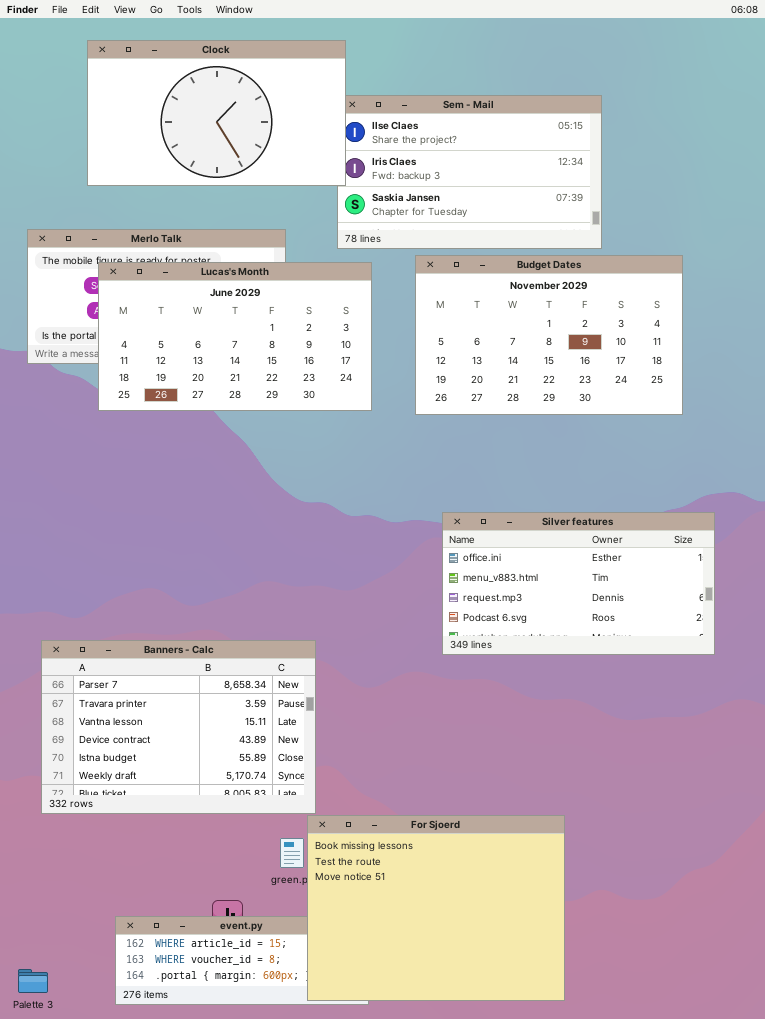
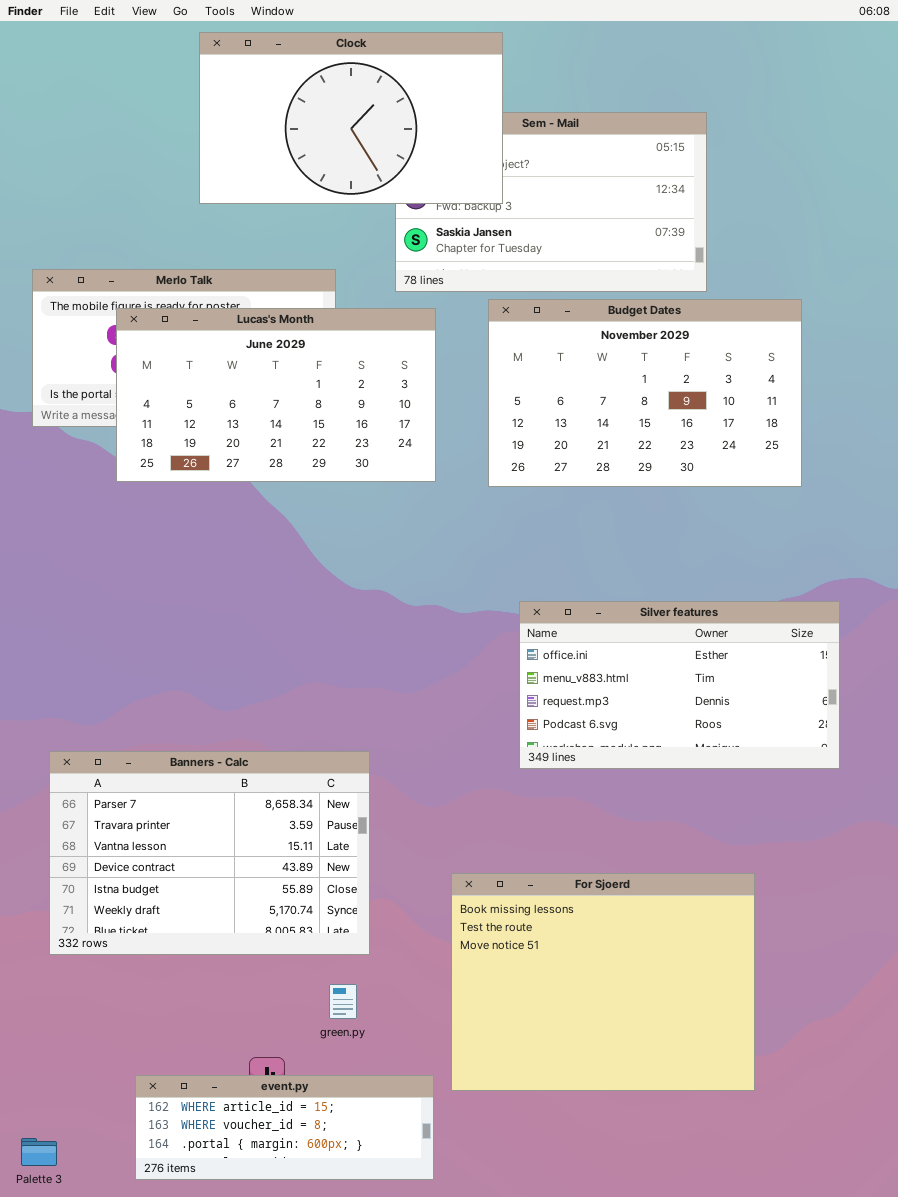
Clock: [87,40,346,186] -> [199,32,503,204], moved
For Sjoerd: [307,815,565,1001] -> [451,873,755,1091], moved

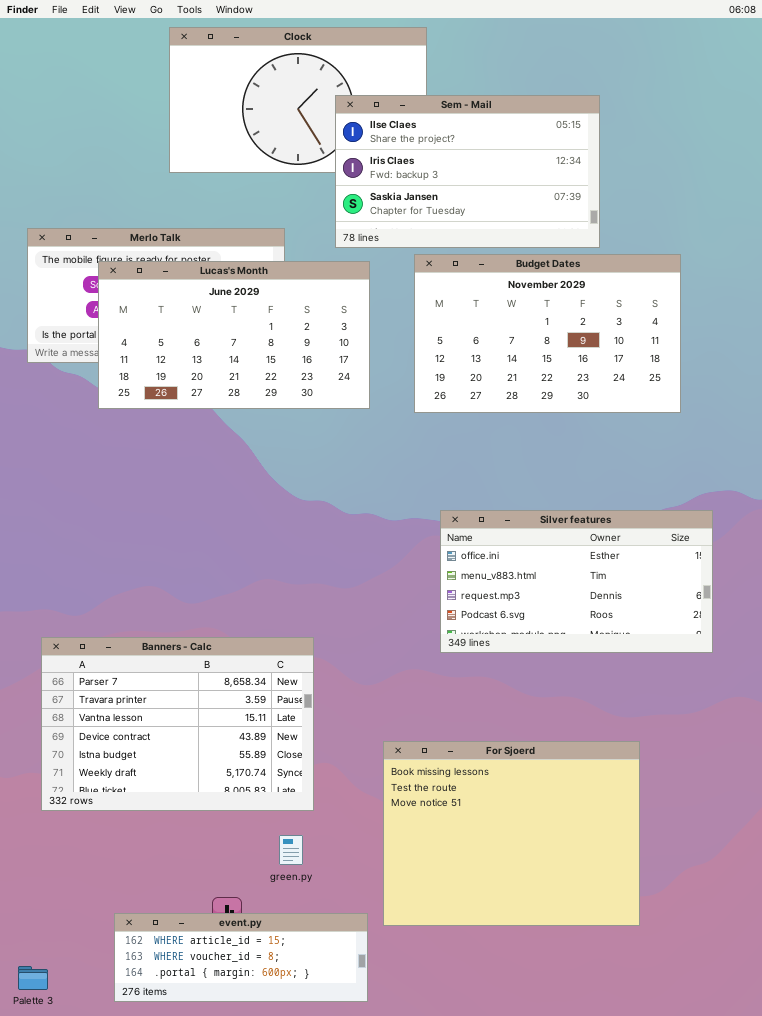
Sem - Mail: [395,112,707,292] -> [335,95,600,248], raised

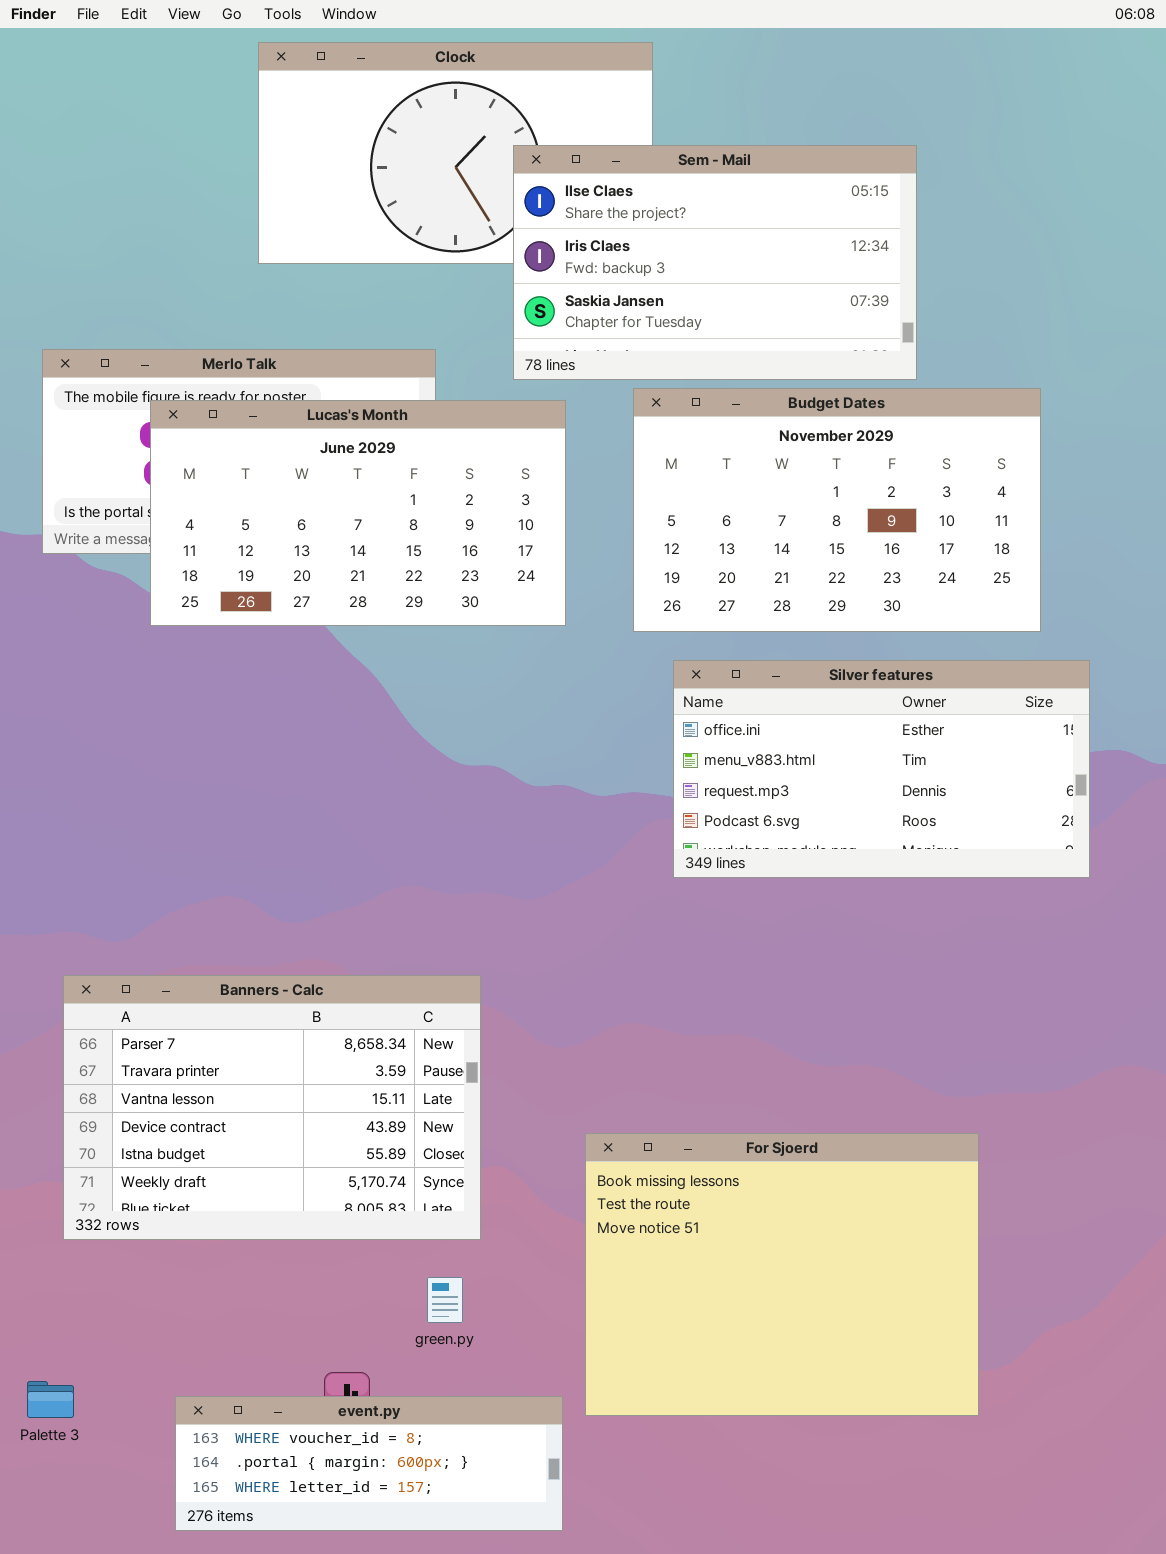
Silver features: [440,510,713,653] -> [673,660,1090,878], moved
event.py: [114,913,368,1002] -> [175,1396,563,1531], scrolled down 1 row
Palette 3: [18,966,48,990] -> [27,1381,74,1418], moved

